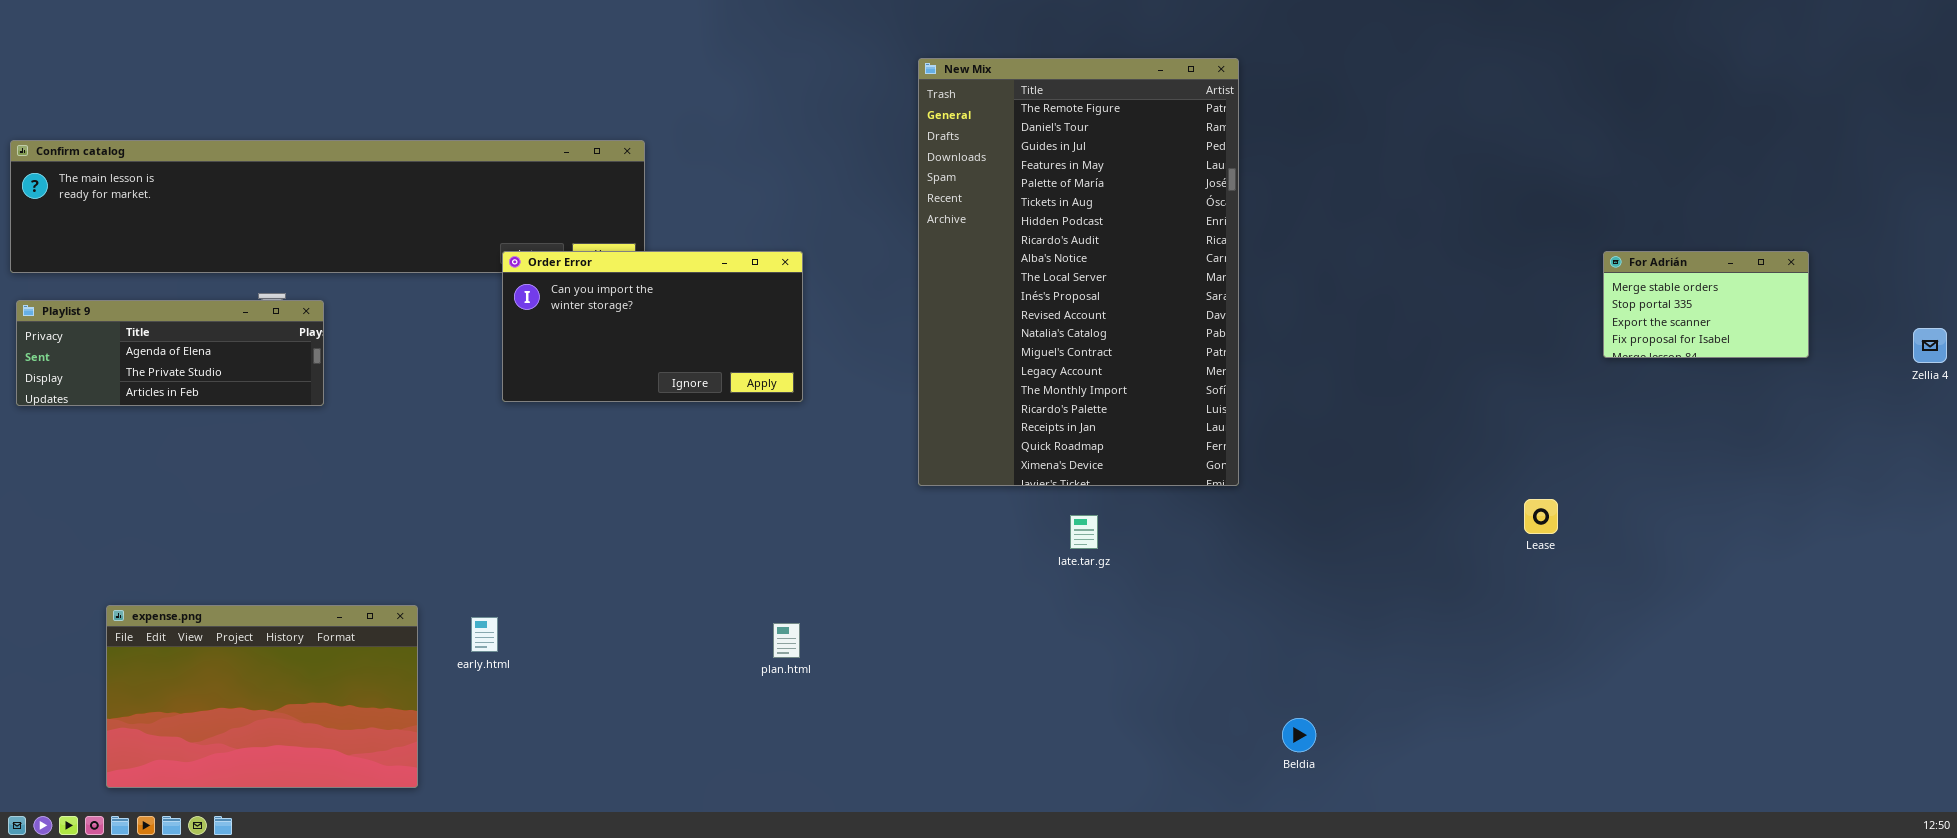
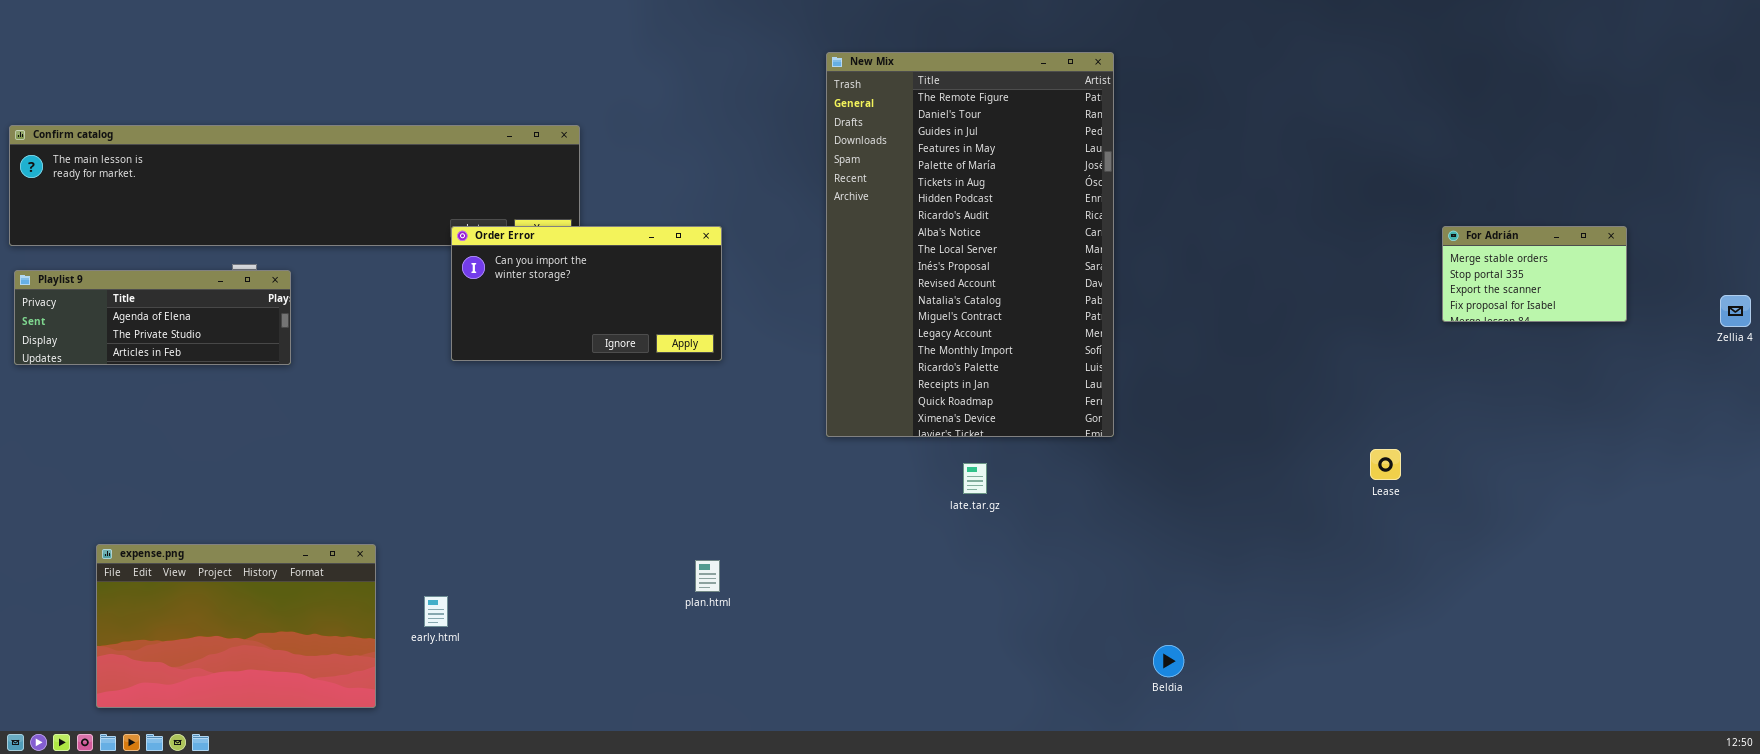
early.html: [471,617,498,652] -> [424,596,448,627], moved

